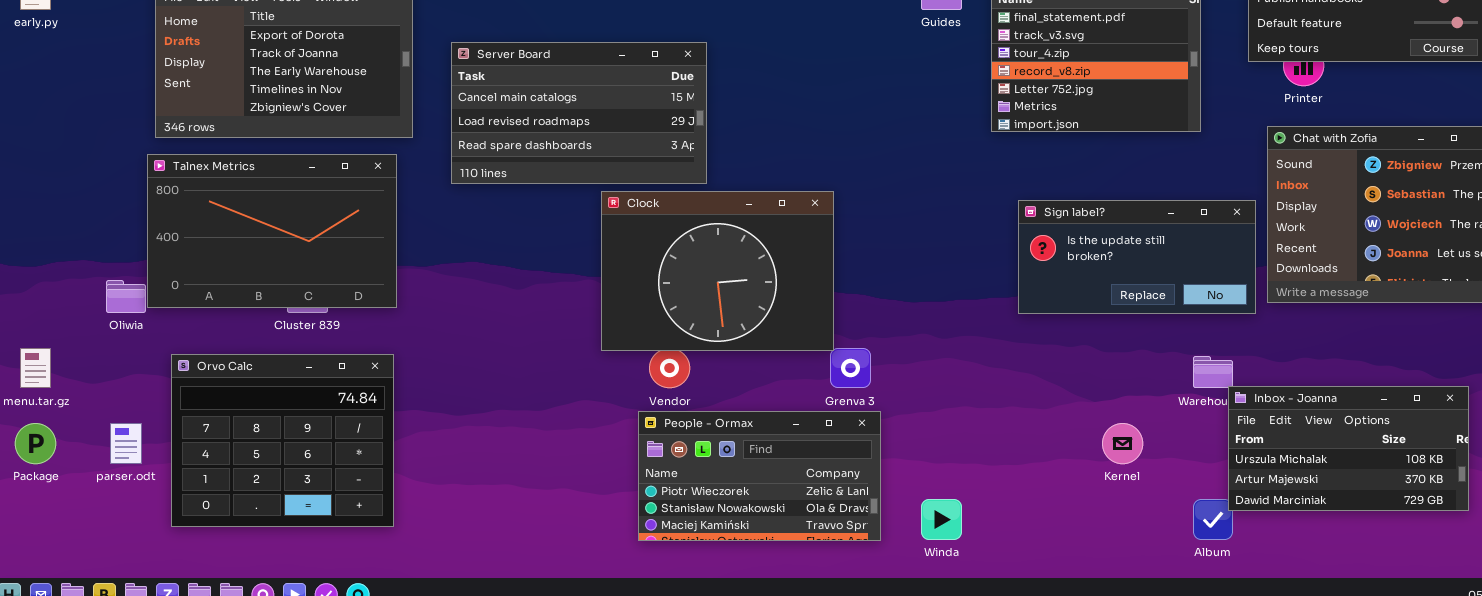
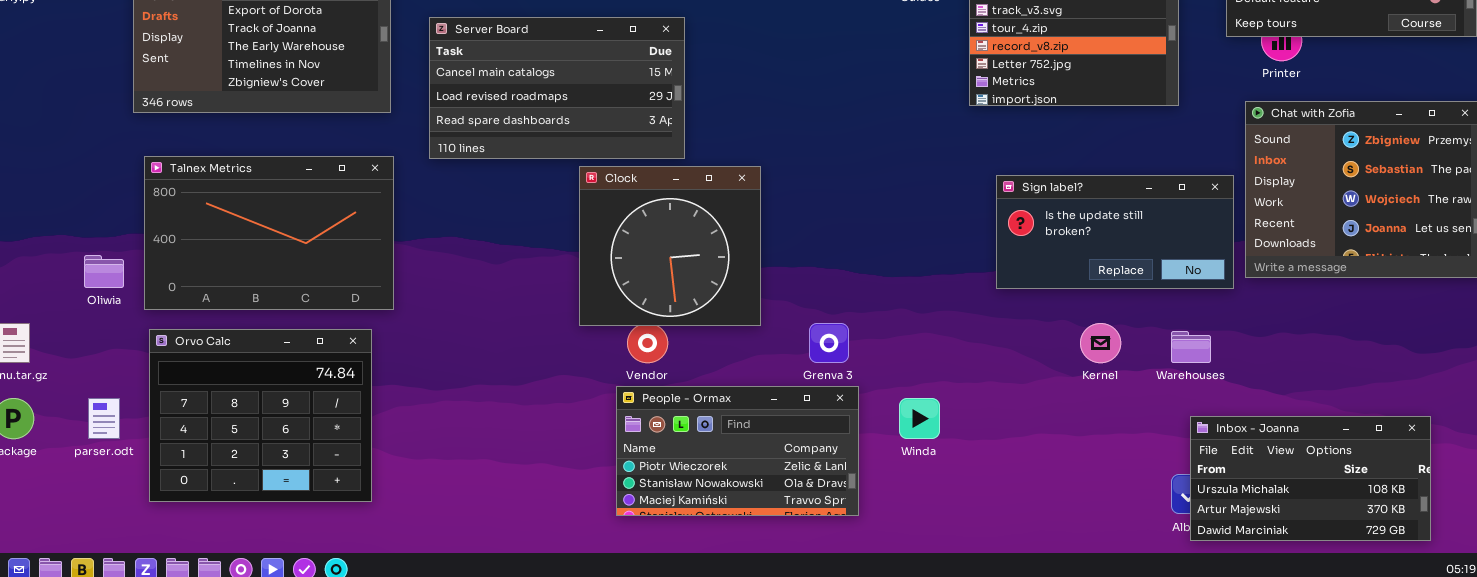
Talnex Metrics: [147,154,397,308] -> [144,156,394,310], moved
Clock: [601,191,834,351] -> [579,166,761,326], resized
Inbox - Joanna: [1228,386,1469,511] -> [1190,416,1431,541], moved
Kernel: [1102,423,1143,464] -> [1080,323,1121,363], moved
Winda: [921,499,962,540] -> [899,398,940,439], moved

